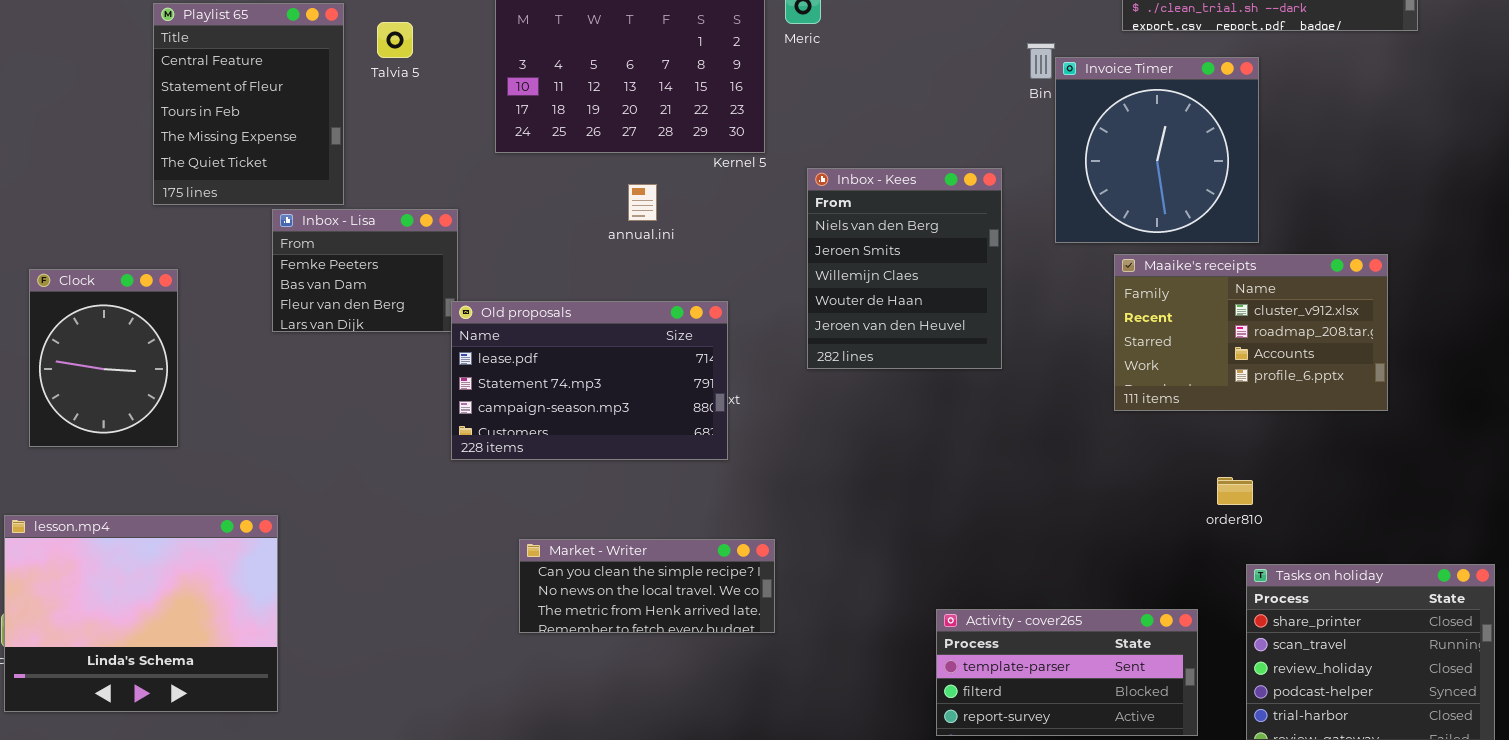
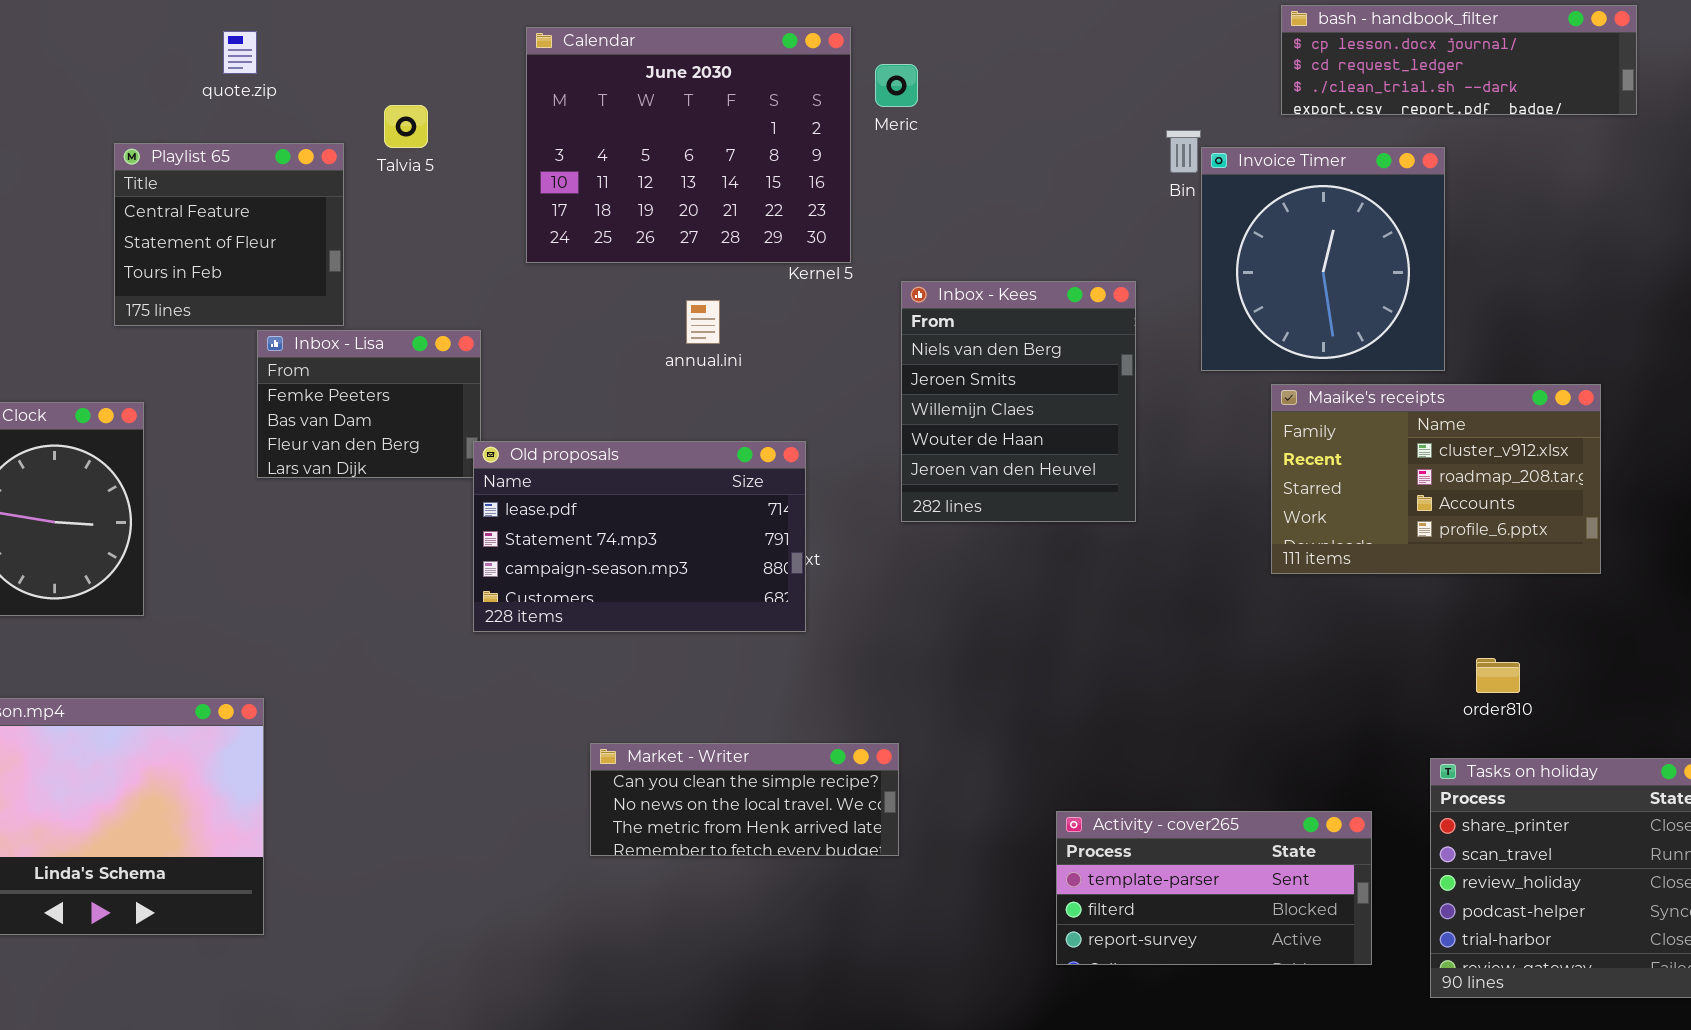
Playlist 65: [153,3,344,205] -> [114,143,344,326], resized
order810: [1217,477,1253,505] -> [1476,658,1520,693], moved
Market - Writer: [519,539,775,633] -> [590,743,899,856], moved

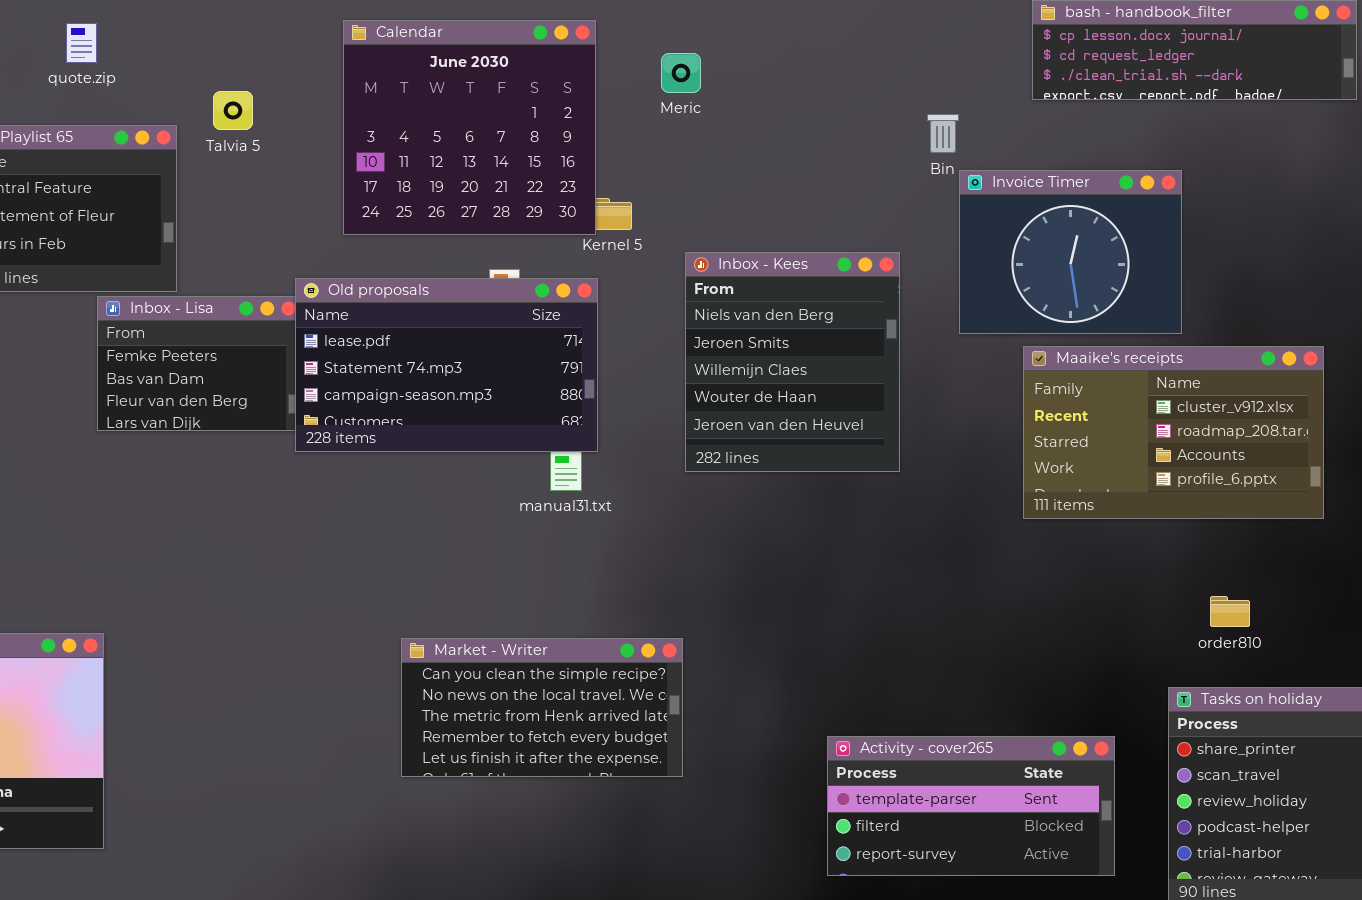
Calendar: [526,27,851,263] -> [343,20,596,235], resized
Invoice Timer: [1201,147,1445,371] -> [959,170,1182,334], resized
Old proposals: [473,441,806,632] -> [295,278,598,452], moved
Market - Writer: [590,743,899,856] -> [401,638,683,777], resized

